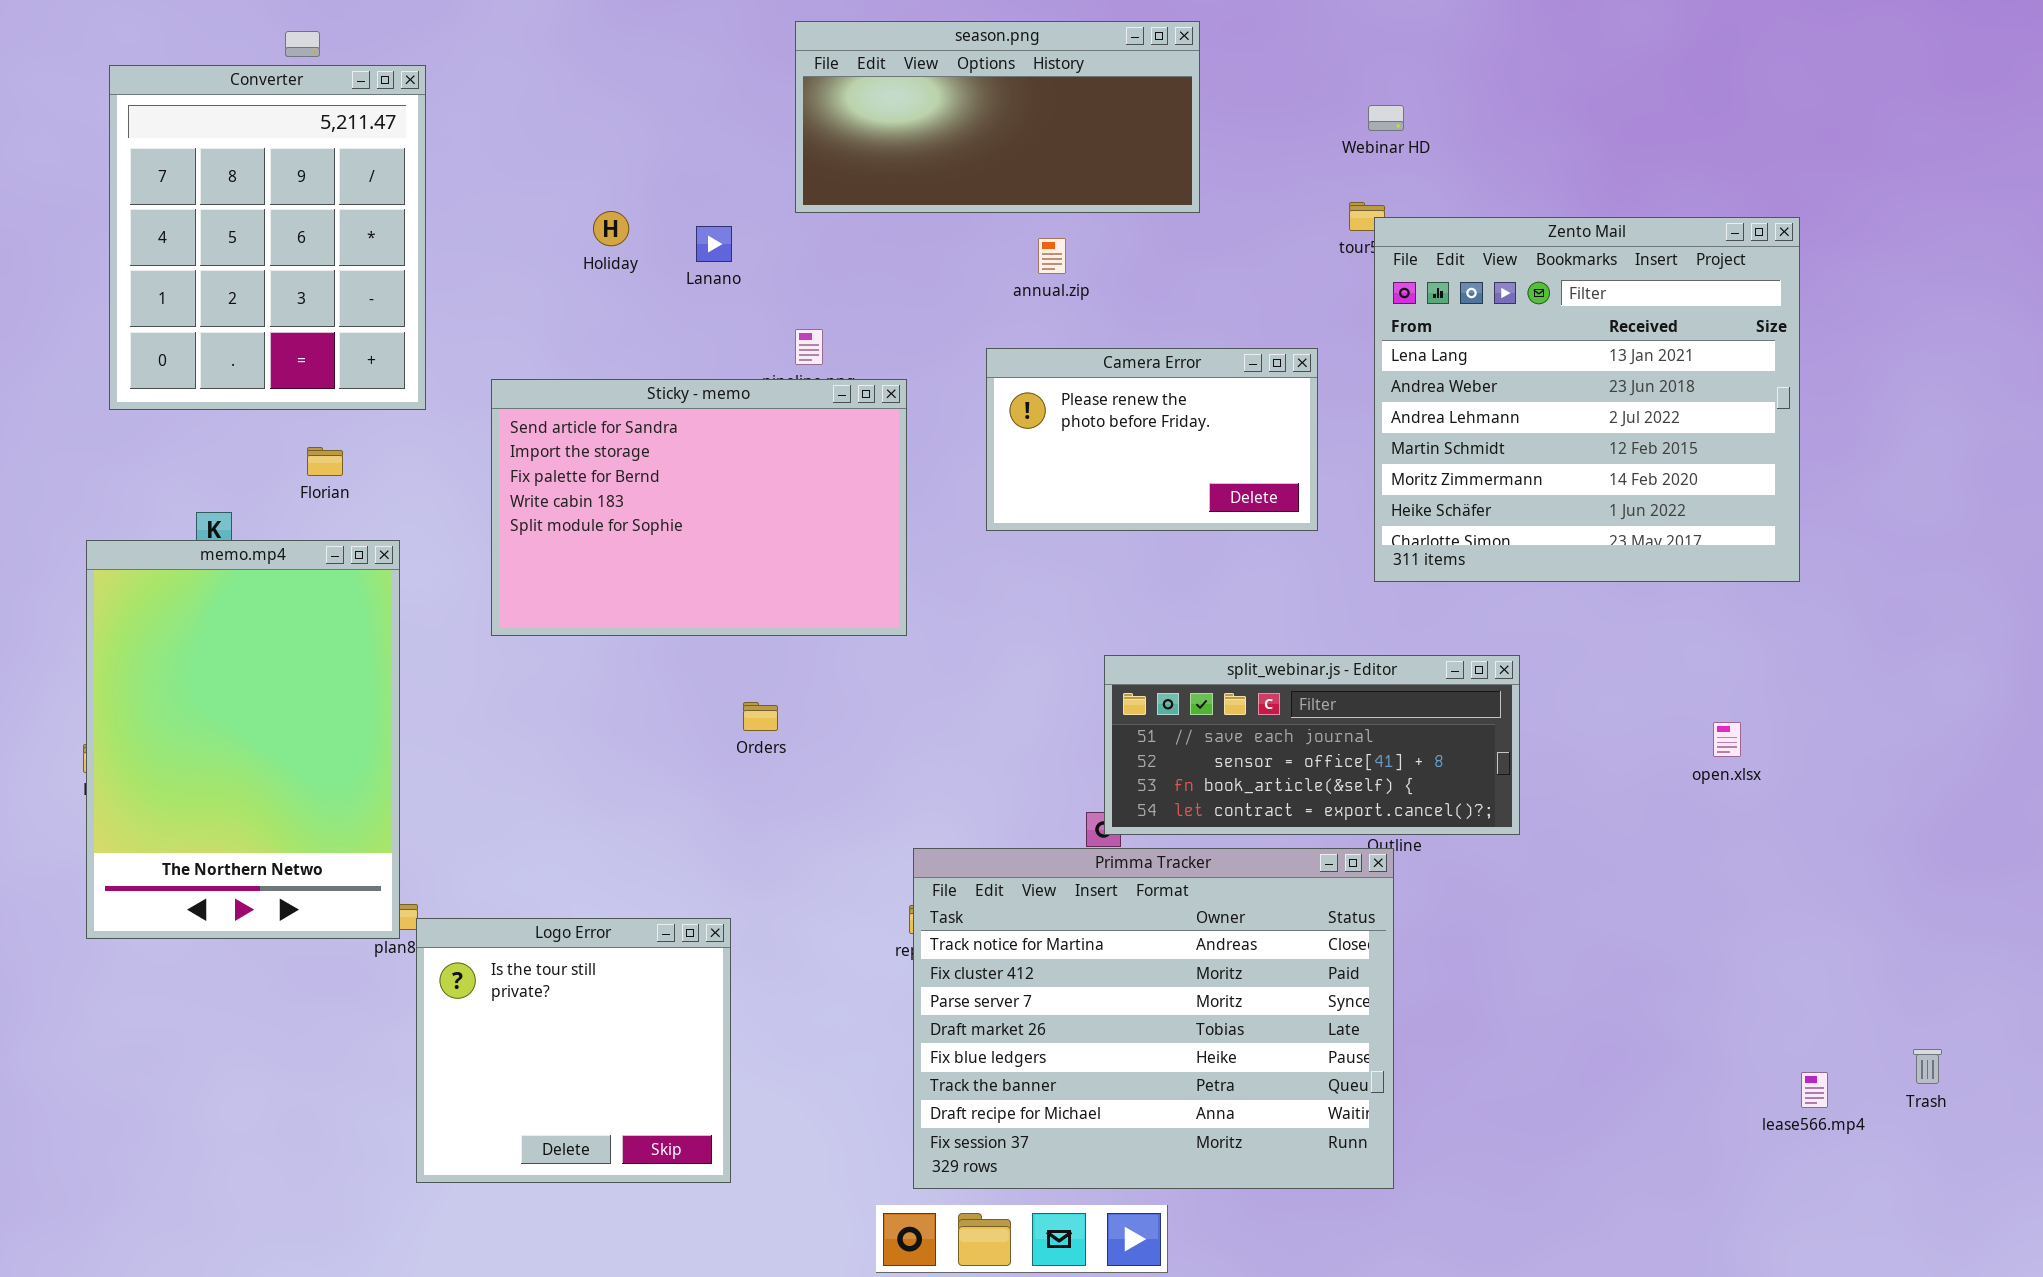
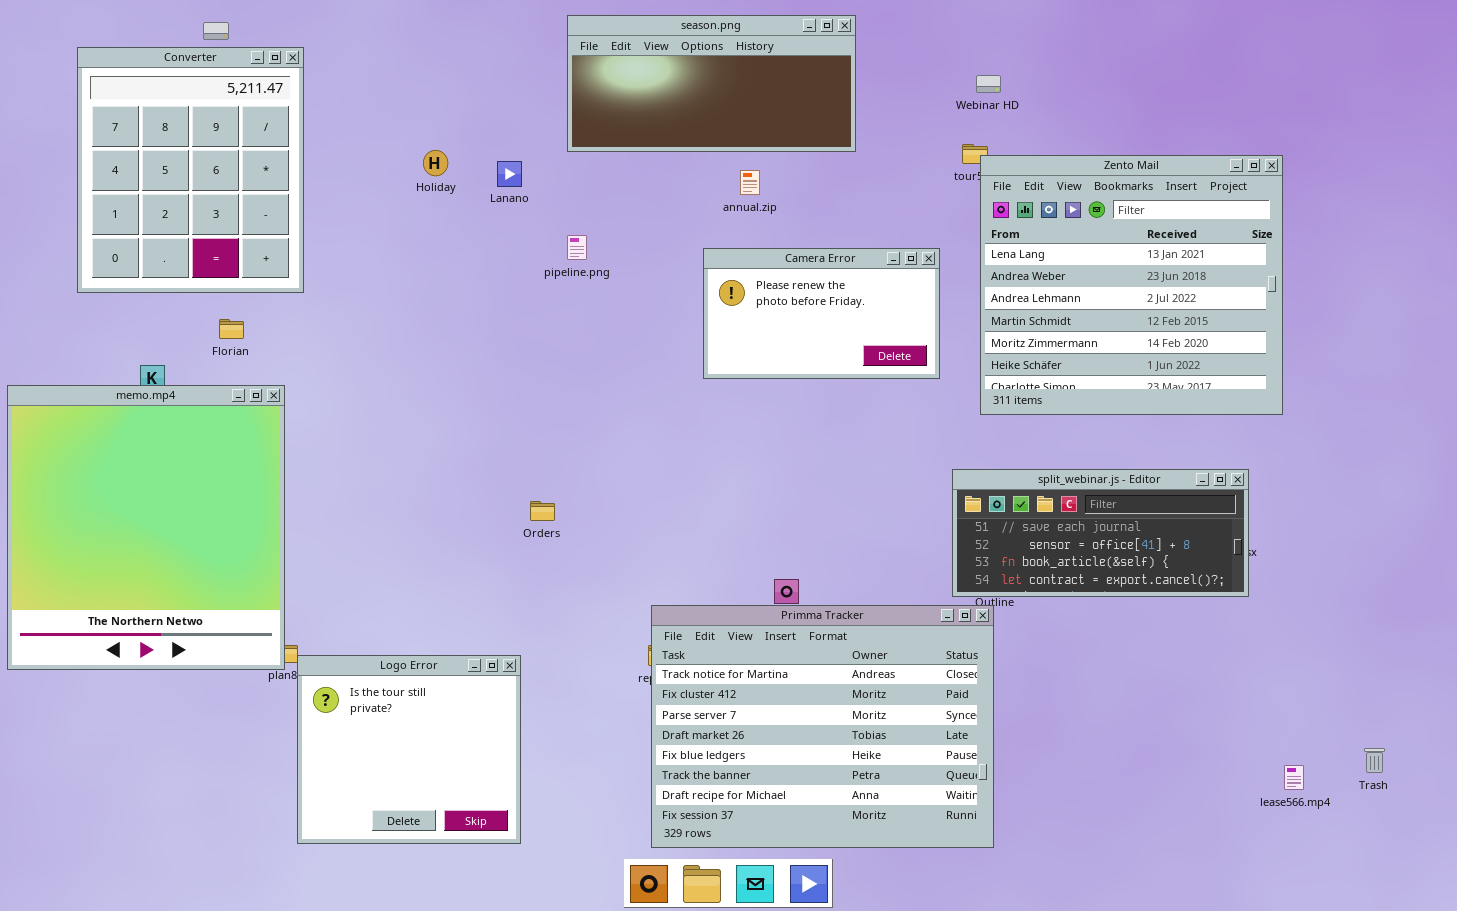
Sticky - memo: [491,379,907,636] -> none, closed
memo.mp4: [86,540,400,939] -> [7,385,285,670], resized
split_webinar.js - Editor: [1104,655,1520,835] -> [952,469,1249,597], moved

